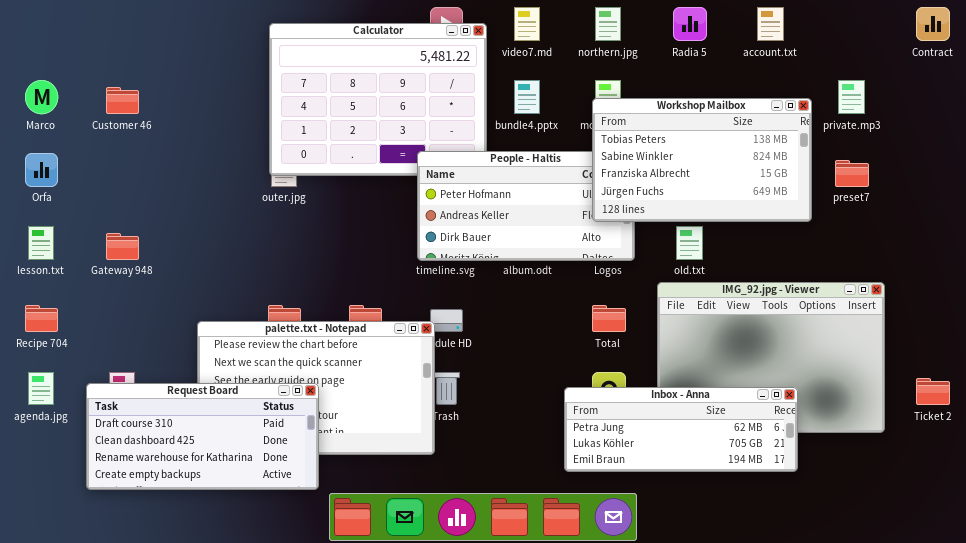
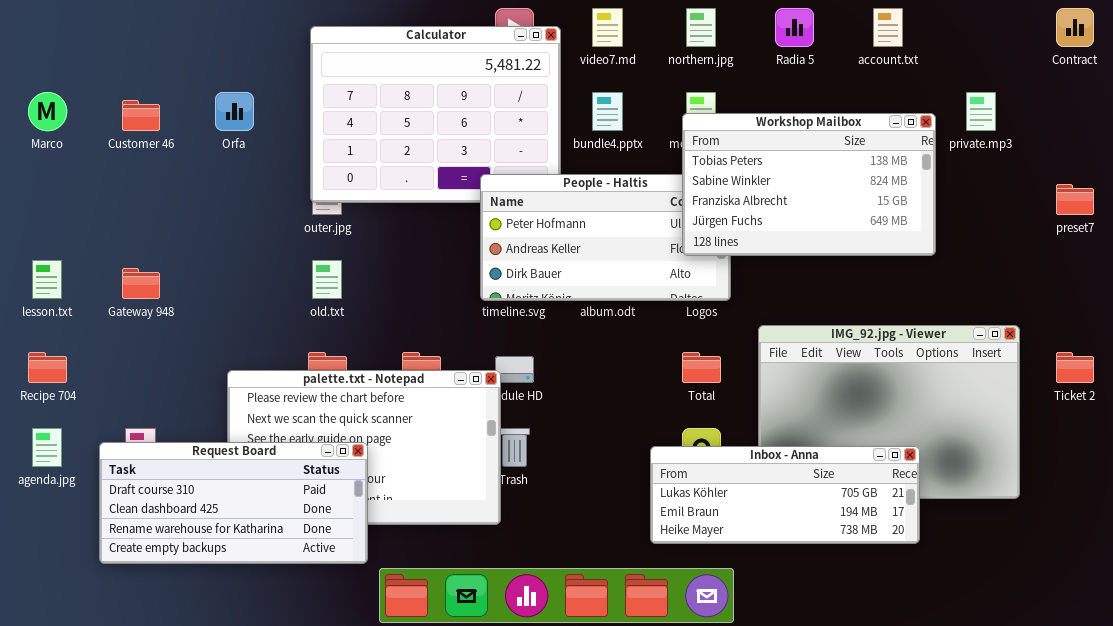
Orfa: [25,153,58,187] -> [215,92,254,131], moved
preset7: [835,160,869,187] -> [1056,184,1094,215], moved
old.txt: [676,226,703,260] -> [312,260,342,299], moved
Ticket 2: [916,378,950,405] -> [1056,352,1094,383], moved
Inbox - Anna: [564,387,798,472] -> [650,446,920,544], scrolled down 1 row

